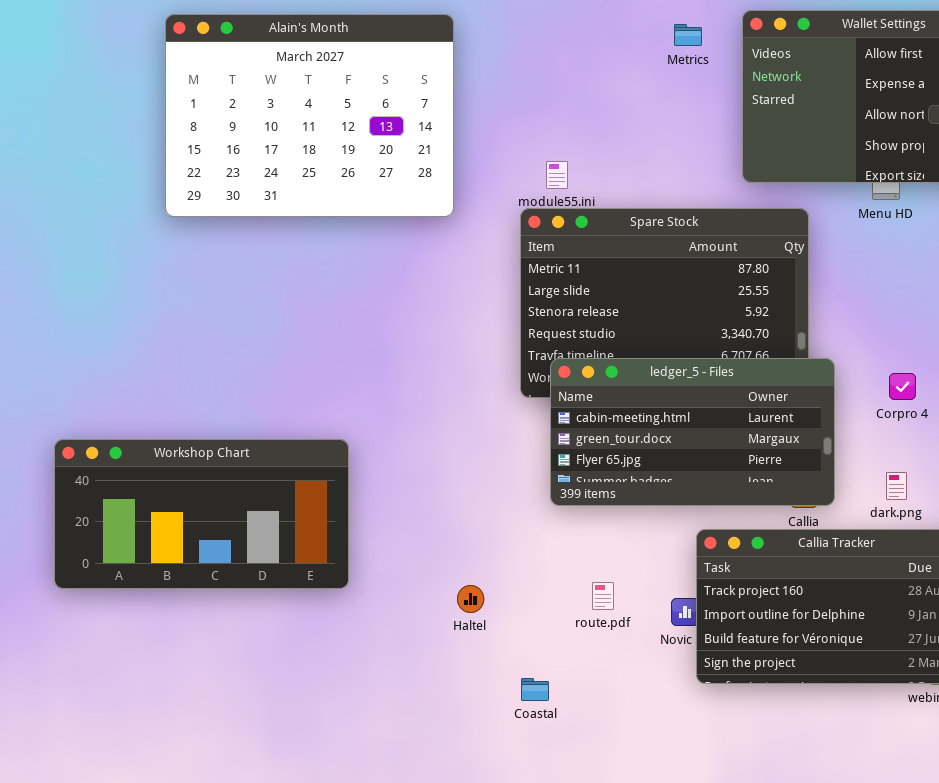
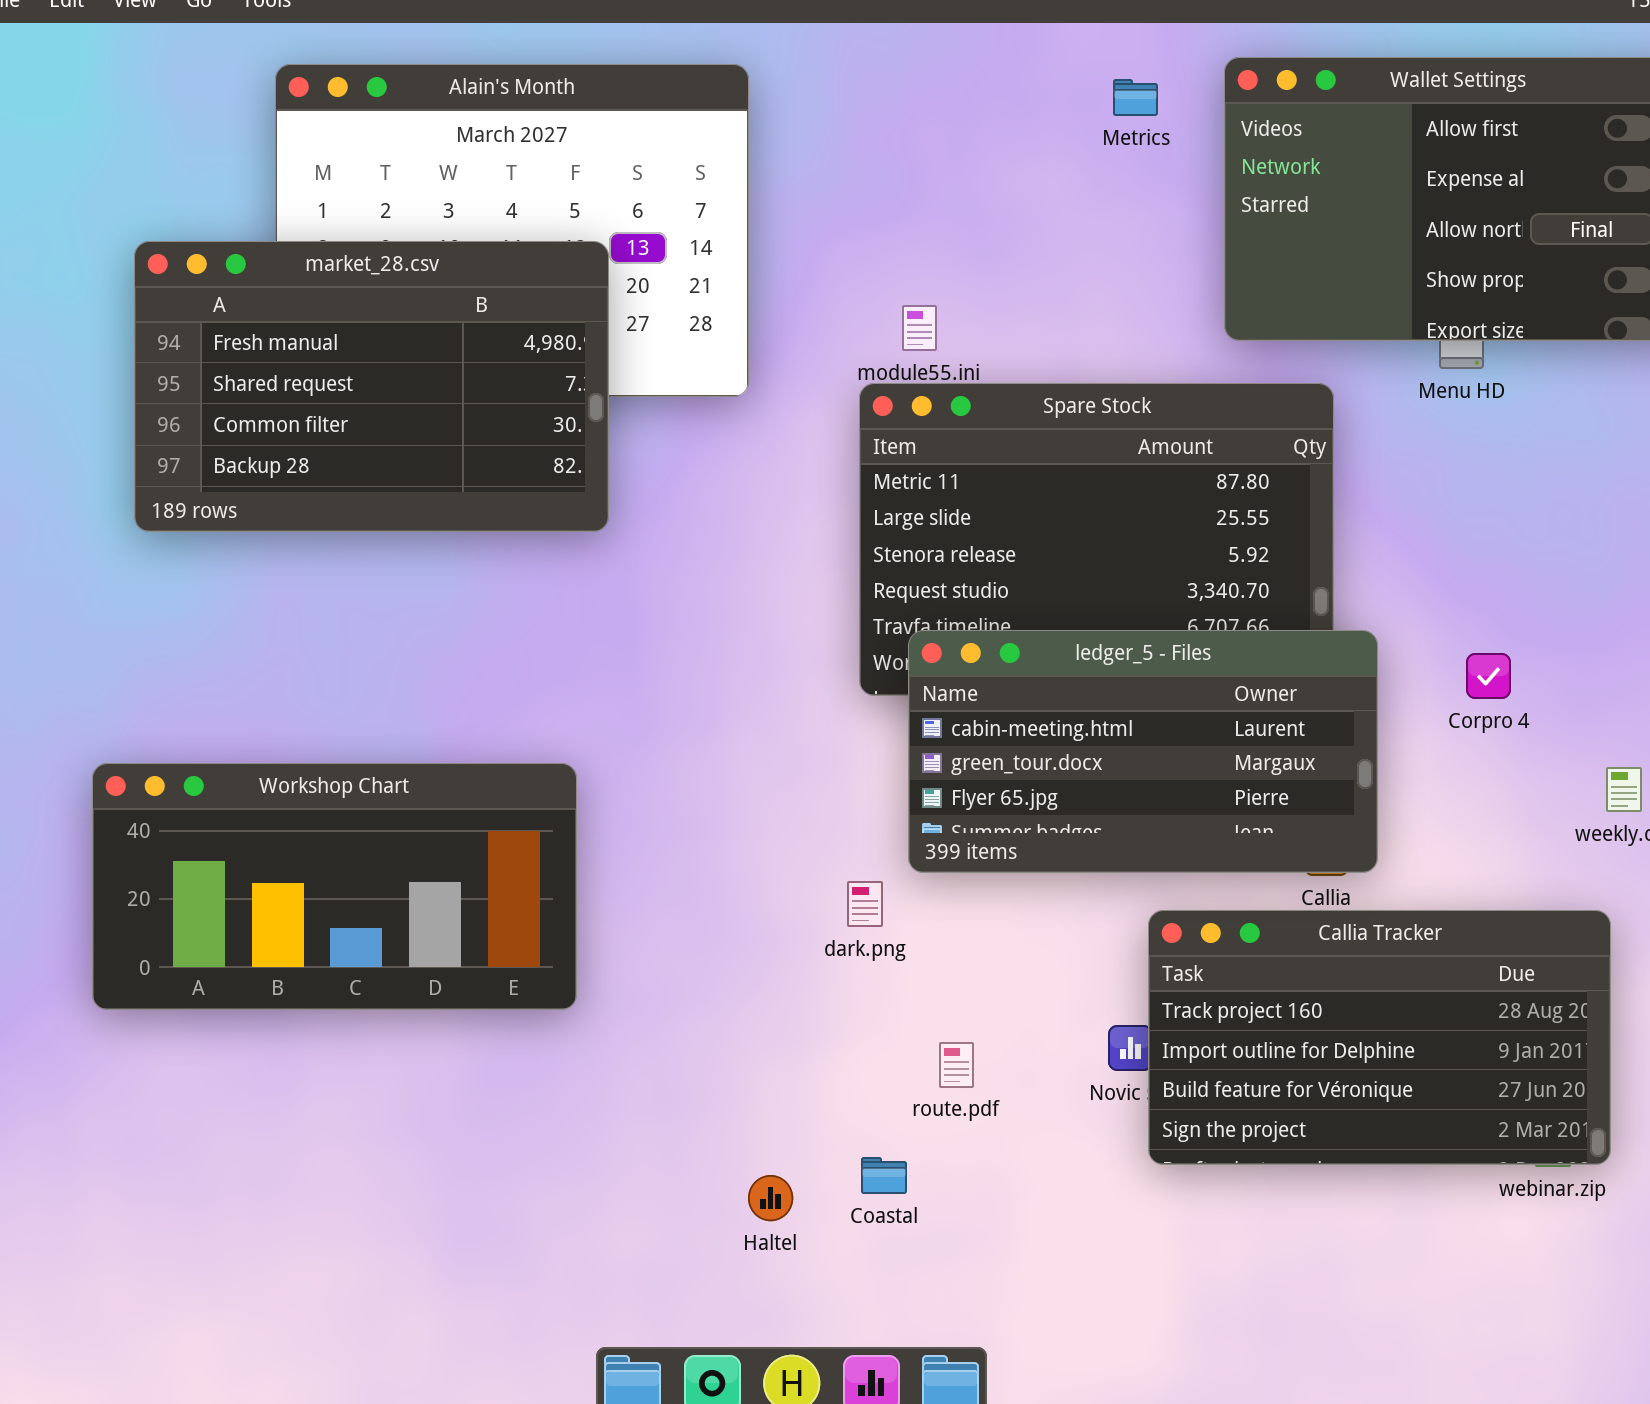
market_28.csv: none -> [134,241,609,532], opened
dark.png: [886,472,907,500] -> [847,881,883,927], moved
route.pdf: [592,582,614,610] -> [939,1042,974,1088], moved
Haltel: [457,585,484,613] -> [748,1175,793,1221], moved

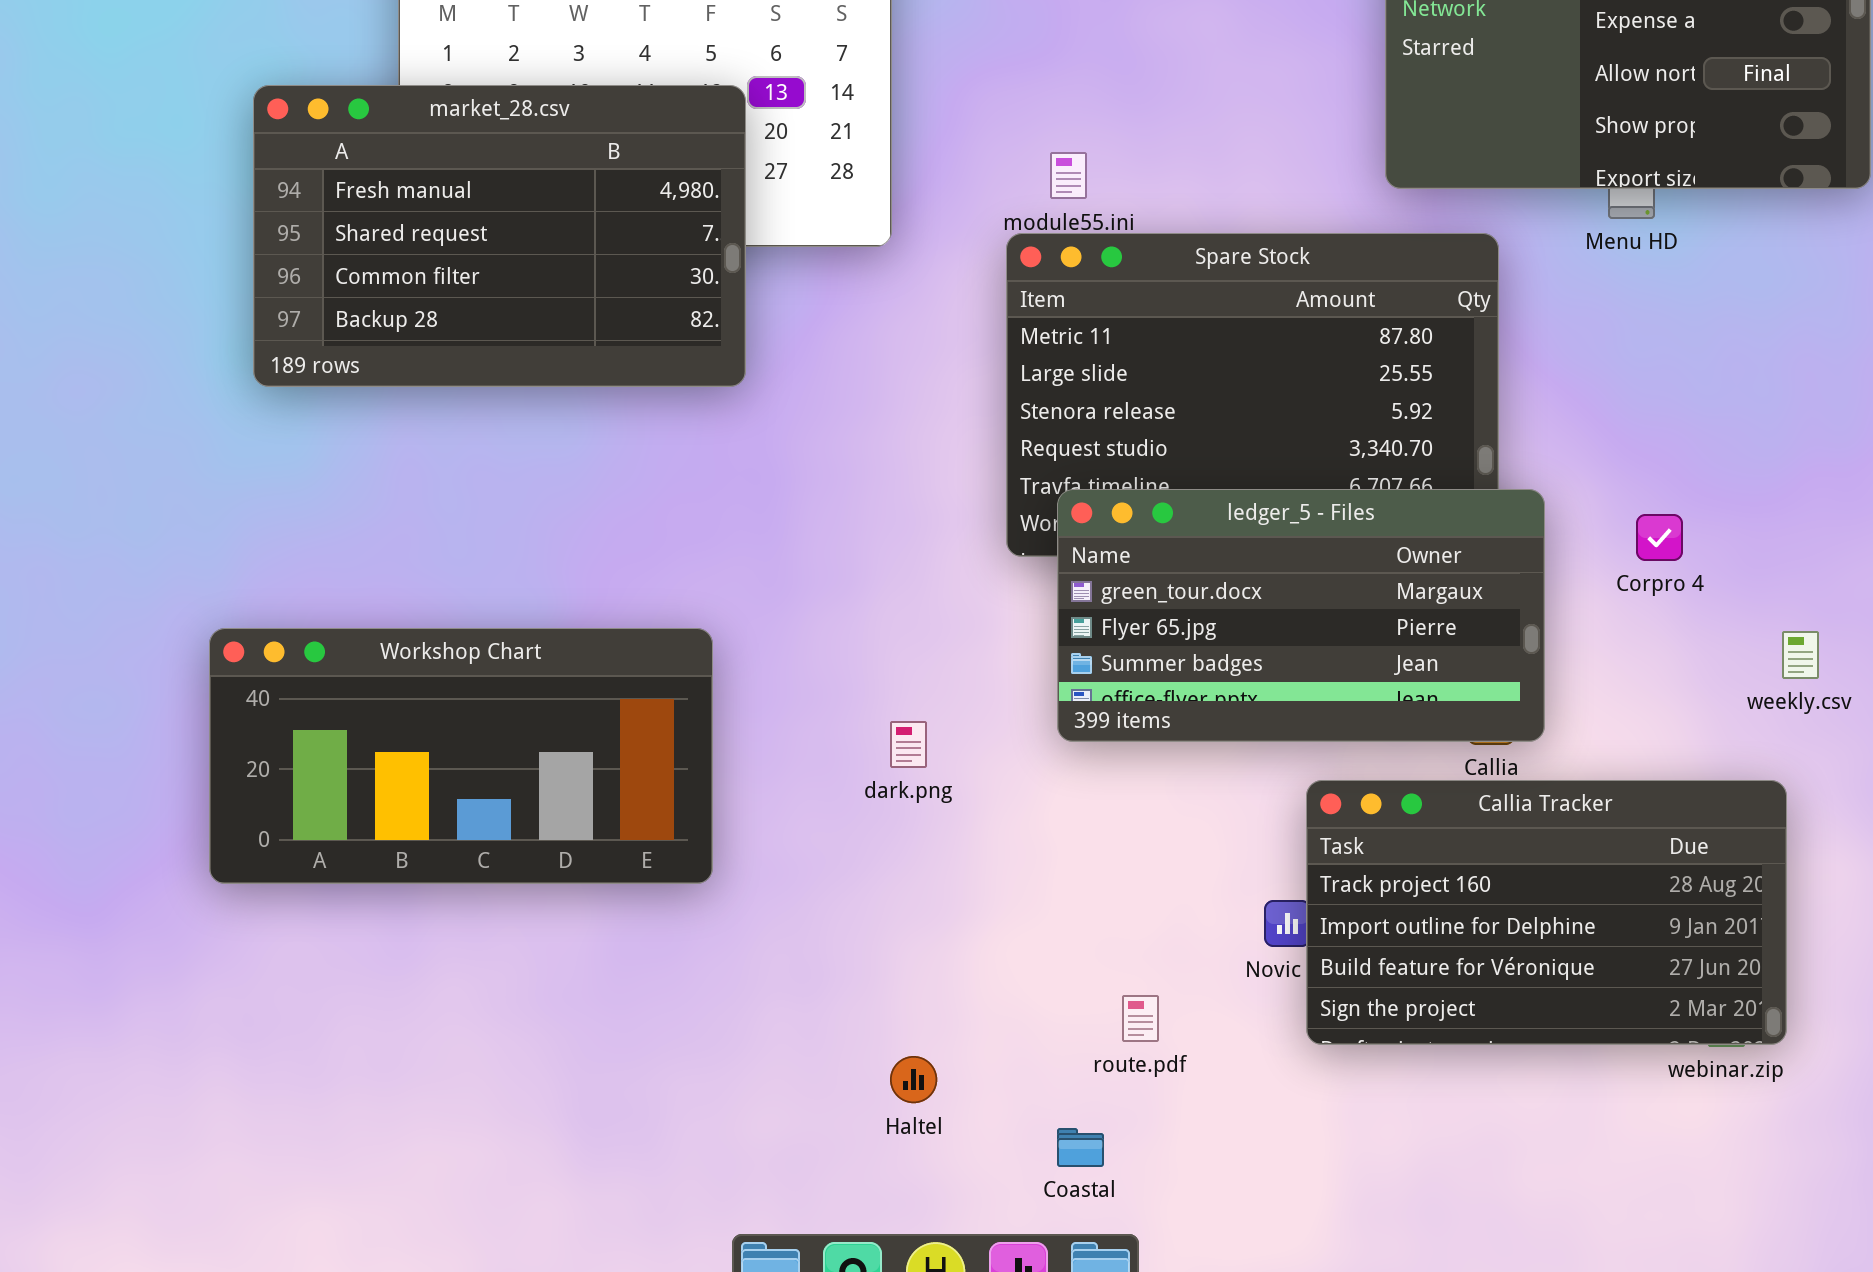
ledger_5 - Files: [908,630,1378,873] -> [1057,489,1545,742], scrolled down 1 row
dark.png: [847,881,883,927] -> [890,721,927,768], moved
route.pdf: [939,1042,974,1088] -> [1122,995,1159,1042], moved
Coastal: [861,1157,907,1194] -> [1057,1128,1104,1167], moved

